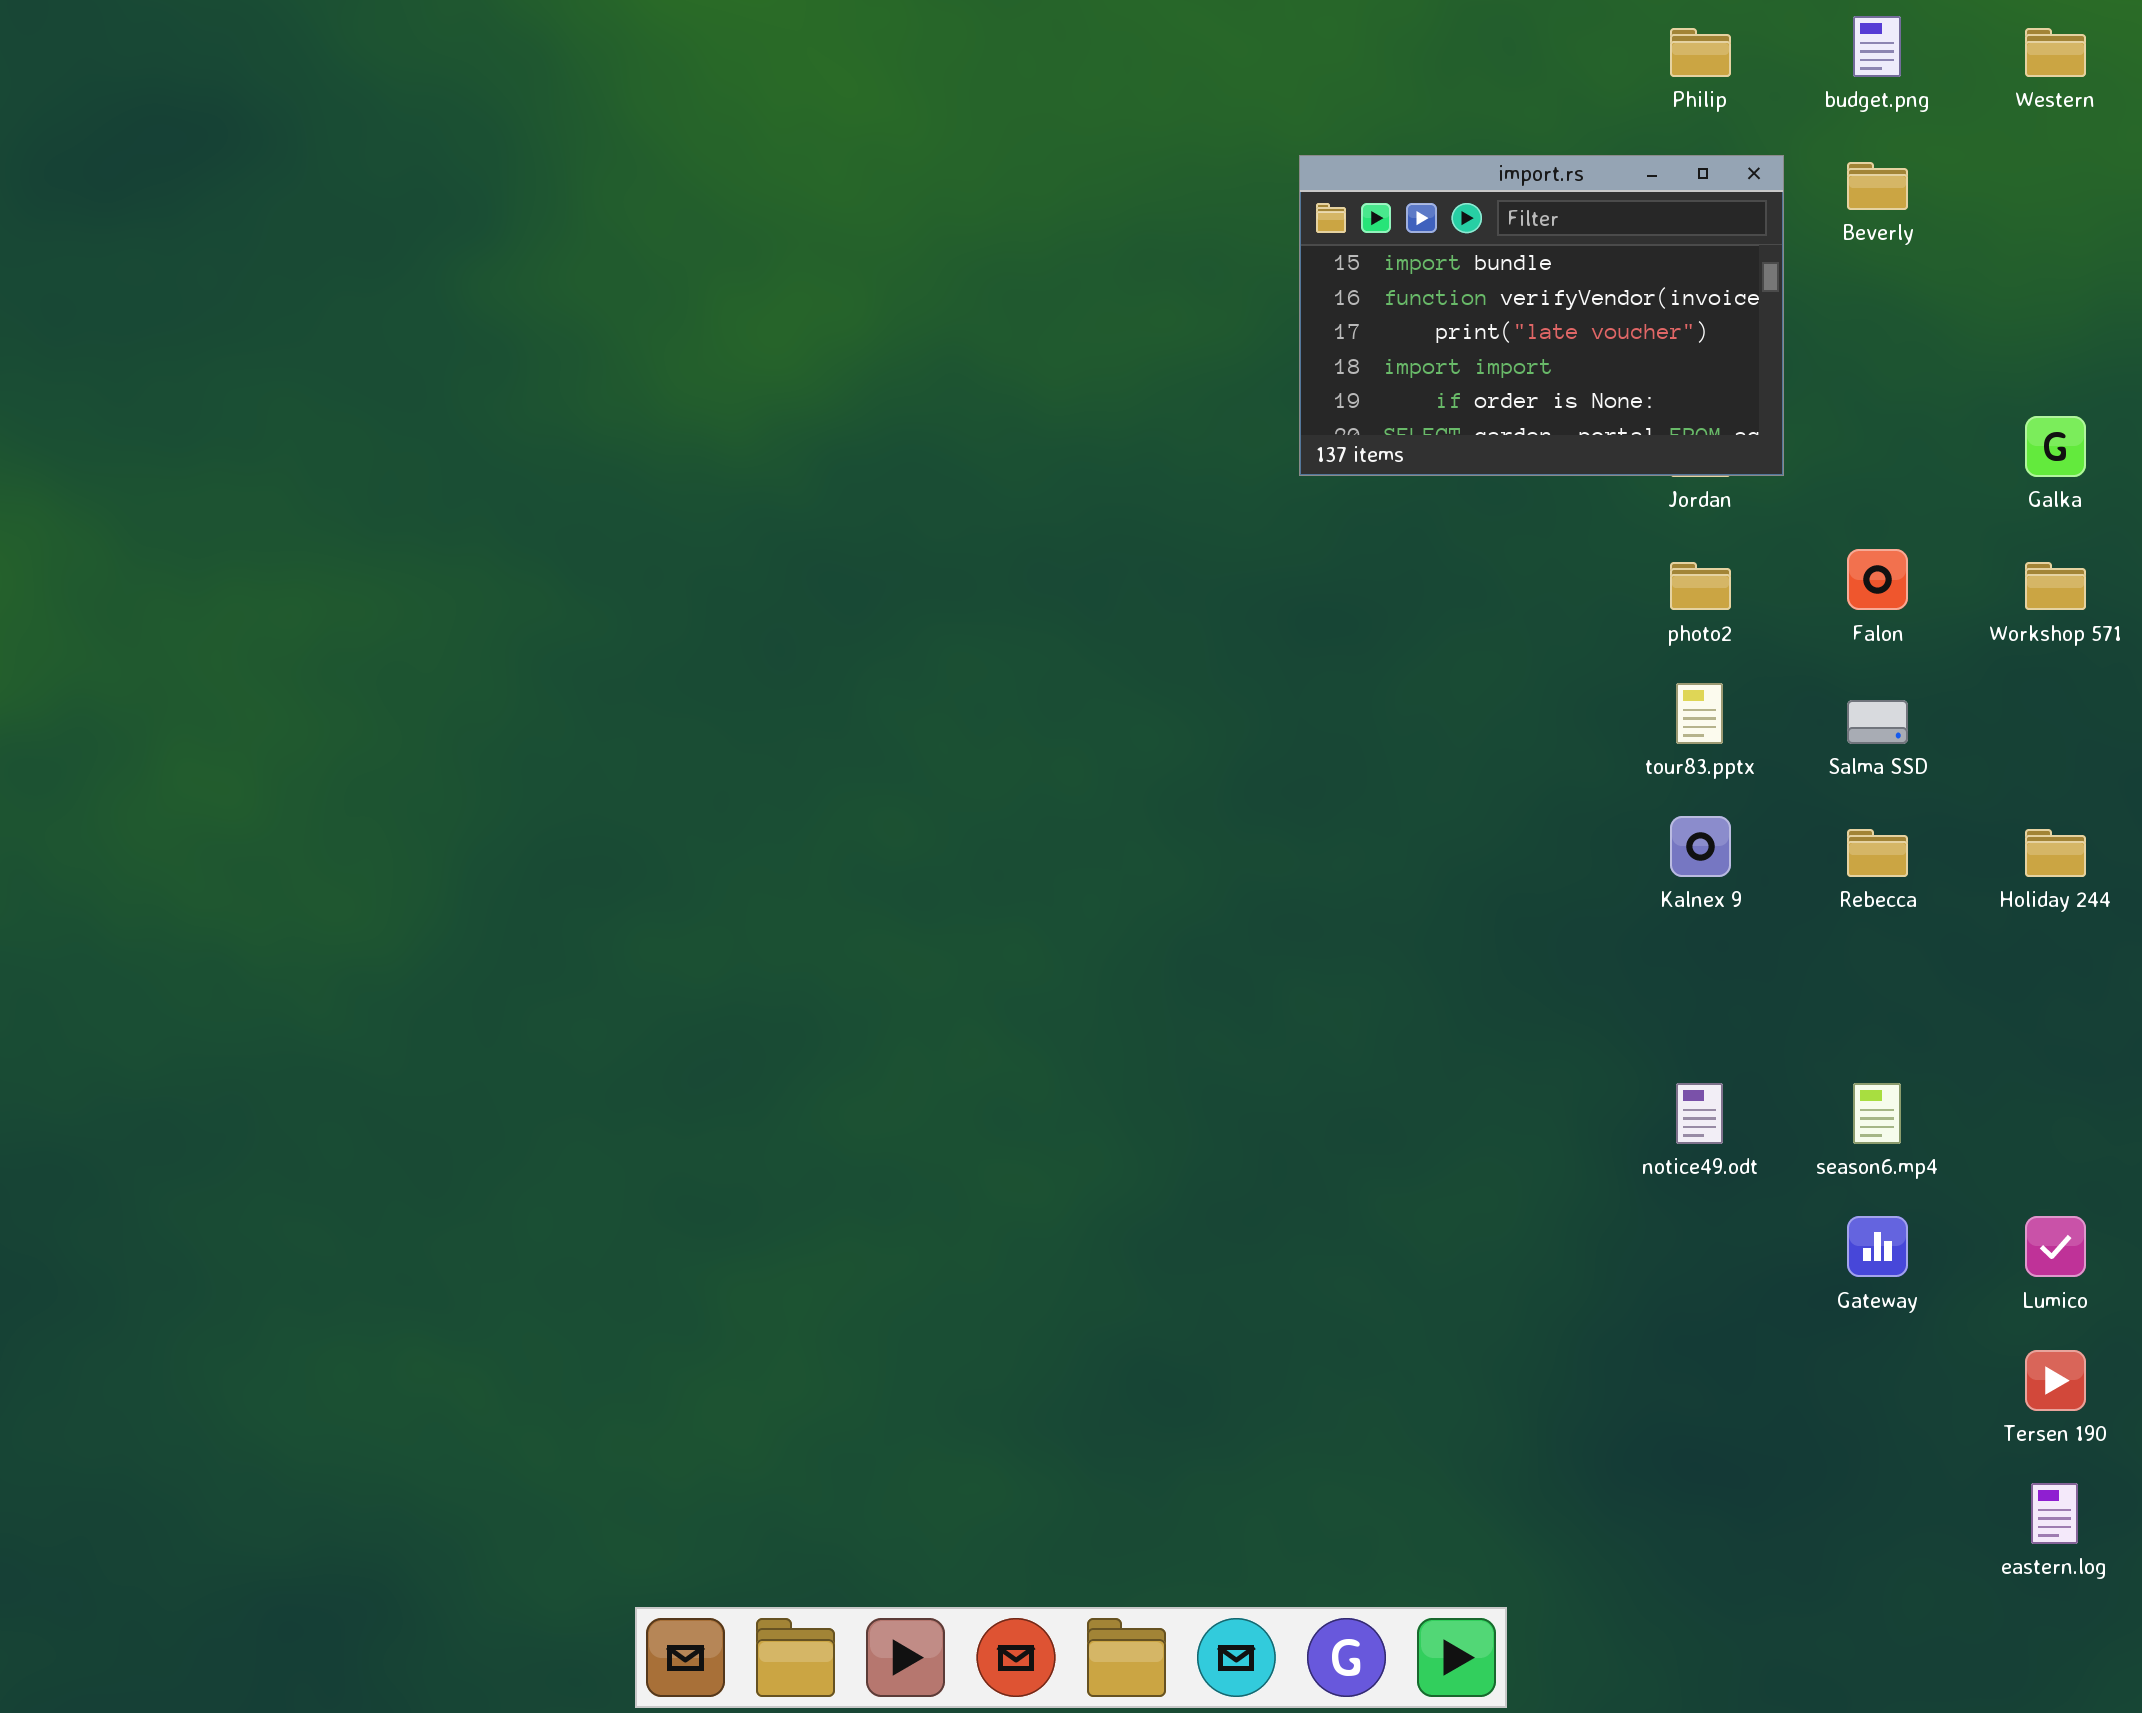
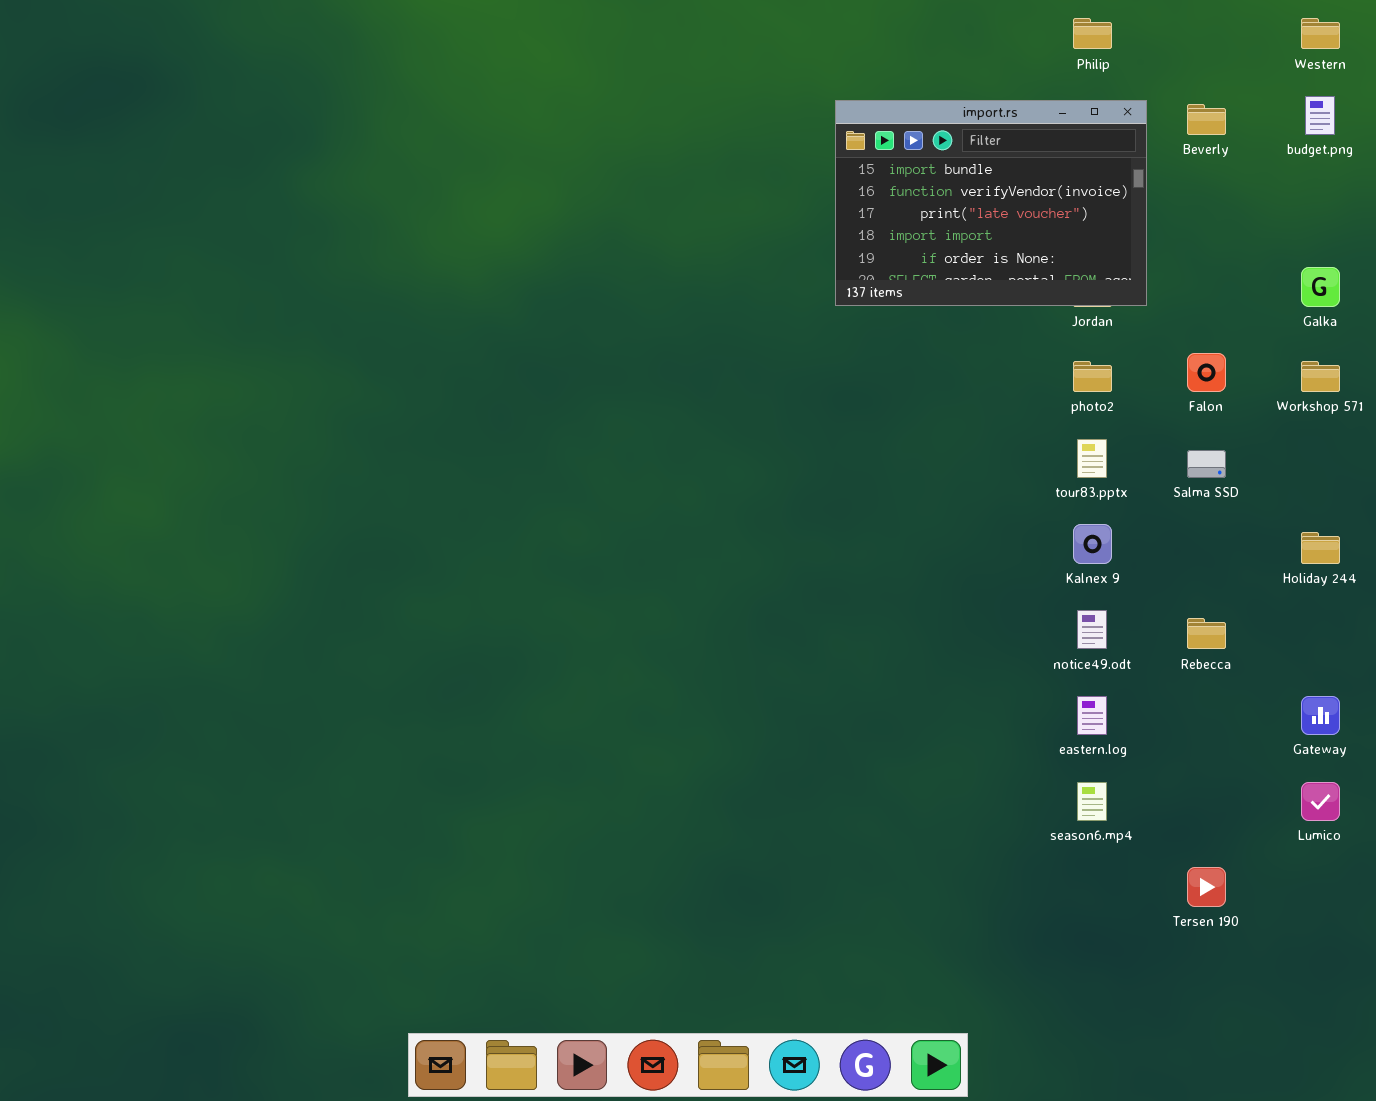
budget.png: [1853,16,1901,77] -> [1305,96,1335,135], moved
Rebecca: [1847,829,1908,877] -> [1187,618,1226,649], moved
notice49.odt: [1676,1083,1723,1144] -> [1077,610,1107,649], moved
season6.mp4: [1853,1083,1901,1144] -> [1077,782,1107,821], moved
Gateway: [1847,1216,1908,1277] -> [1301,696,1340,735], moved
Tersen 190: [2025,1350,2086,1411] -> [1187,867,1226,907], moved
eastern.log: [2031,1483,2078,1544] -> [1077,696,1107,735], moved

